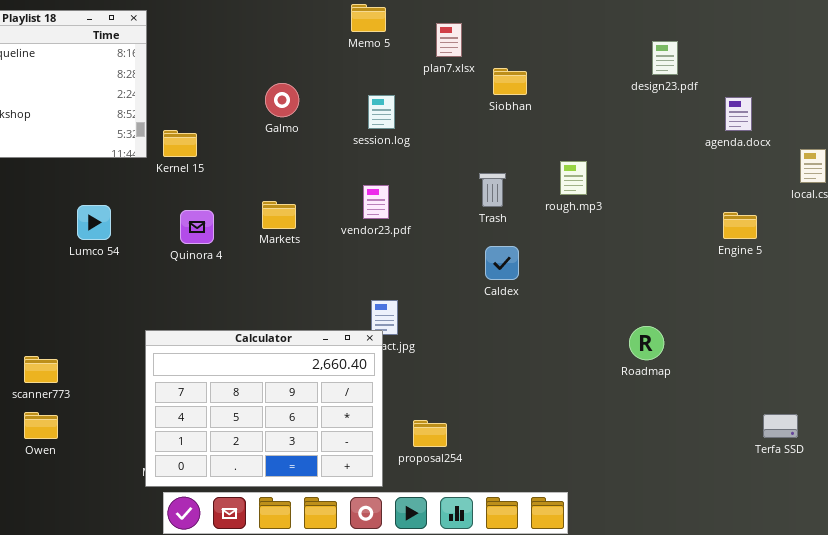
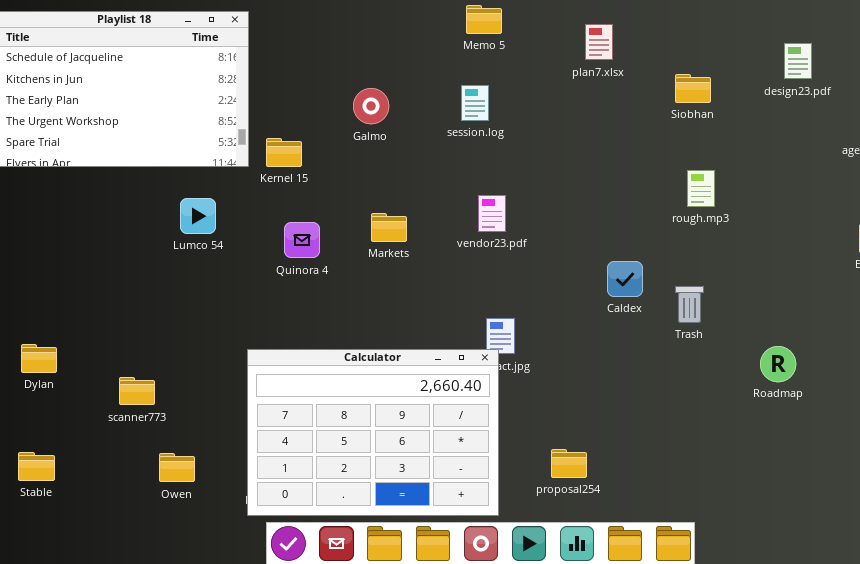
plan7.xlsx: [436,23,462,57] -> [585,24,613,60], moved
Siobhan: [493,68,527,95] -> [675,74,711,103], moved
Galmo: [265,83,299,117] -> [353,88,389,124], moved
session.log: [368,95,395,129] -> [461,85,489,121], moved
Trash: [479,173,506,207] -> [675,286,704,323], moved
Lumco 54: [77,205,111,240] -> [180,198,216,234], moved
Owen: [24,412,58,439] -> [159,453,195,482], moved
proposal254: [413,420,447,447] -> [551,449,587,478], moved

